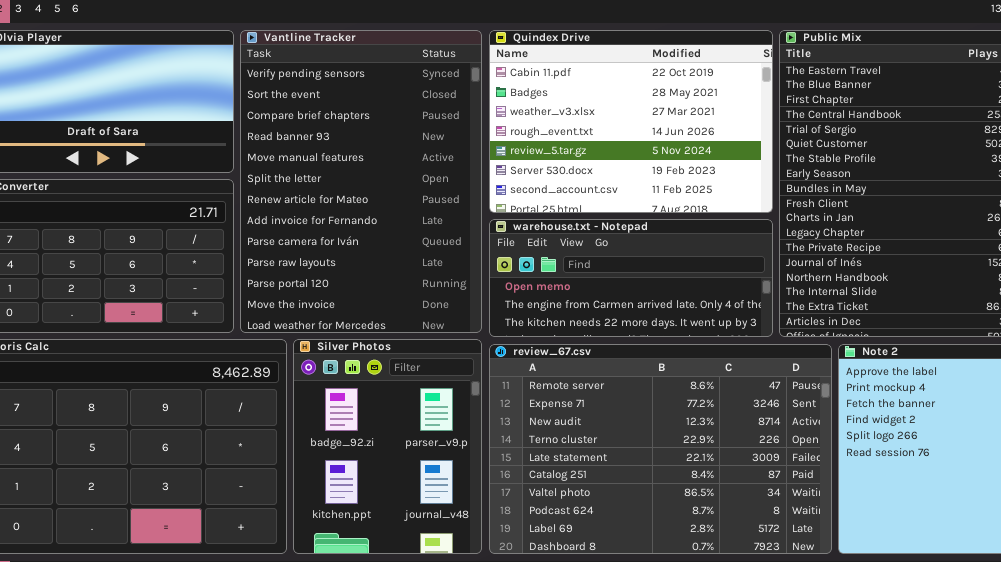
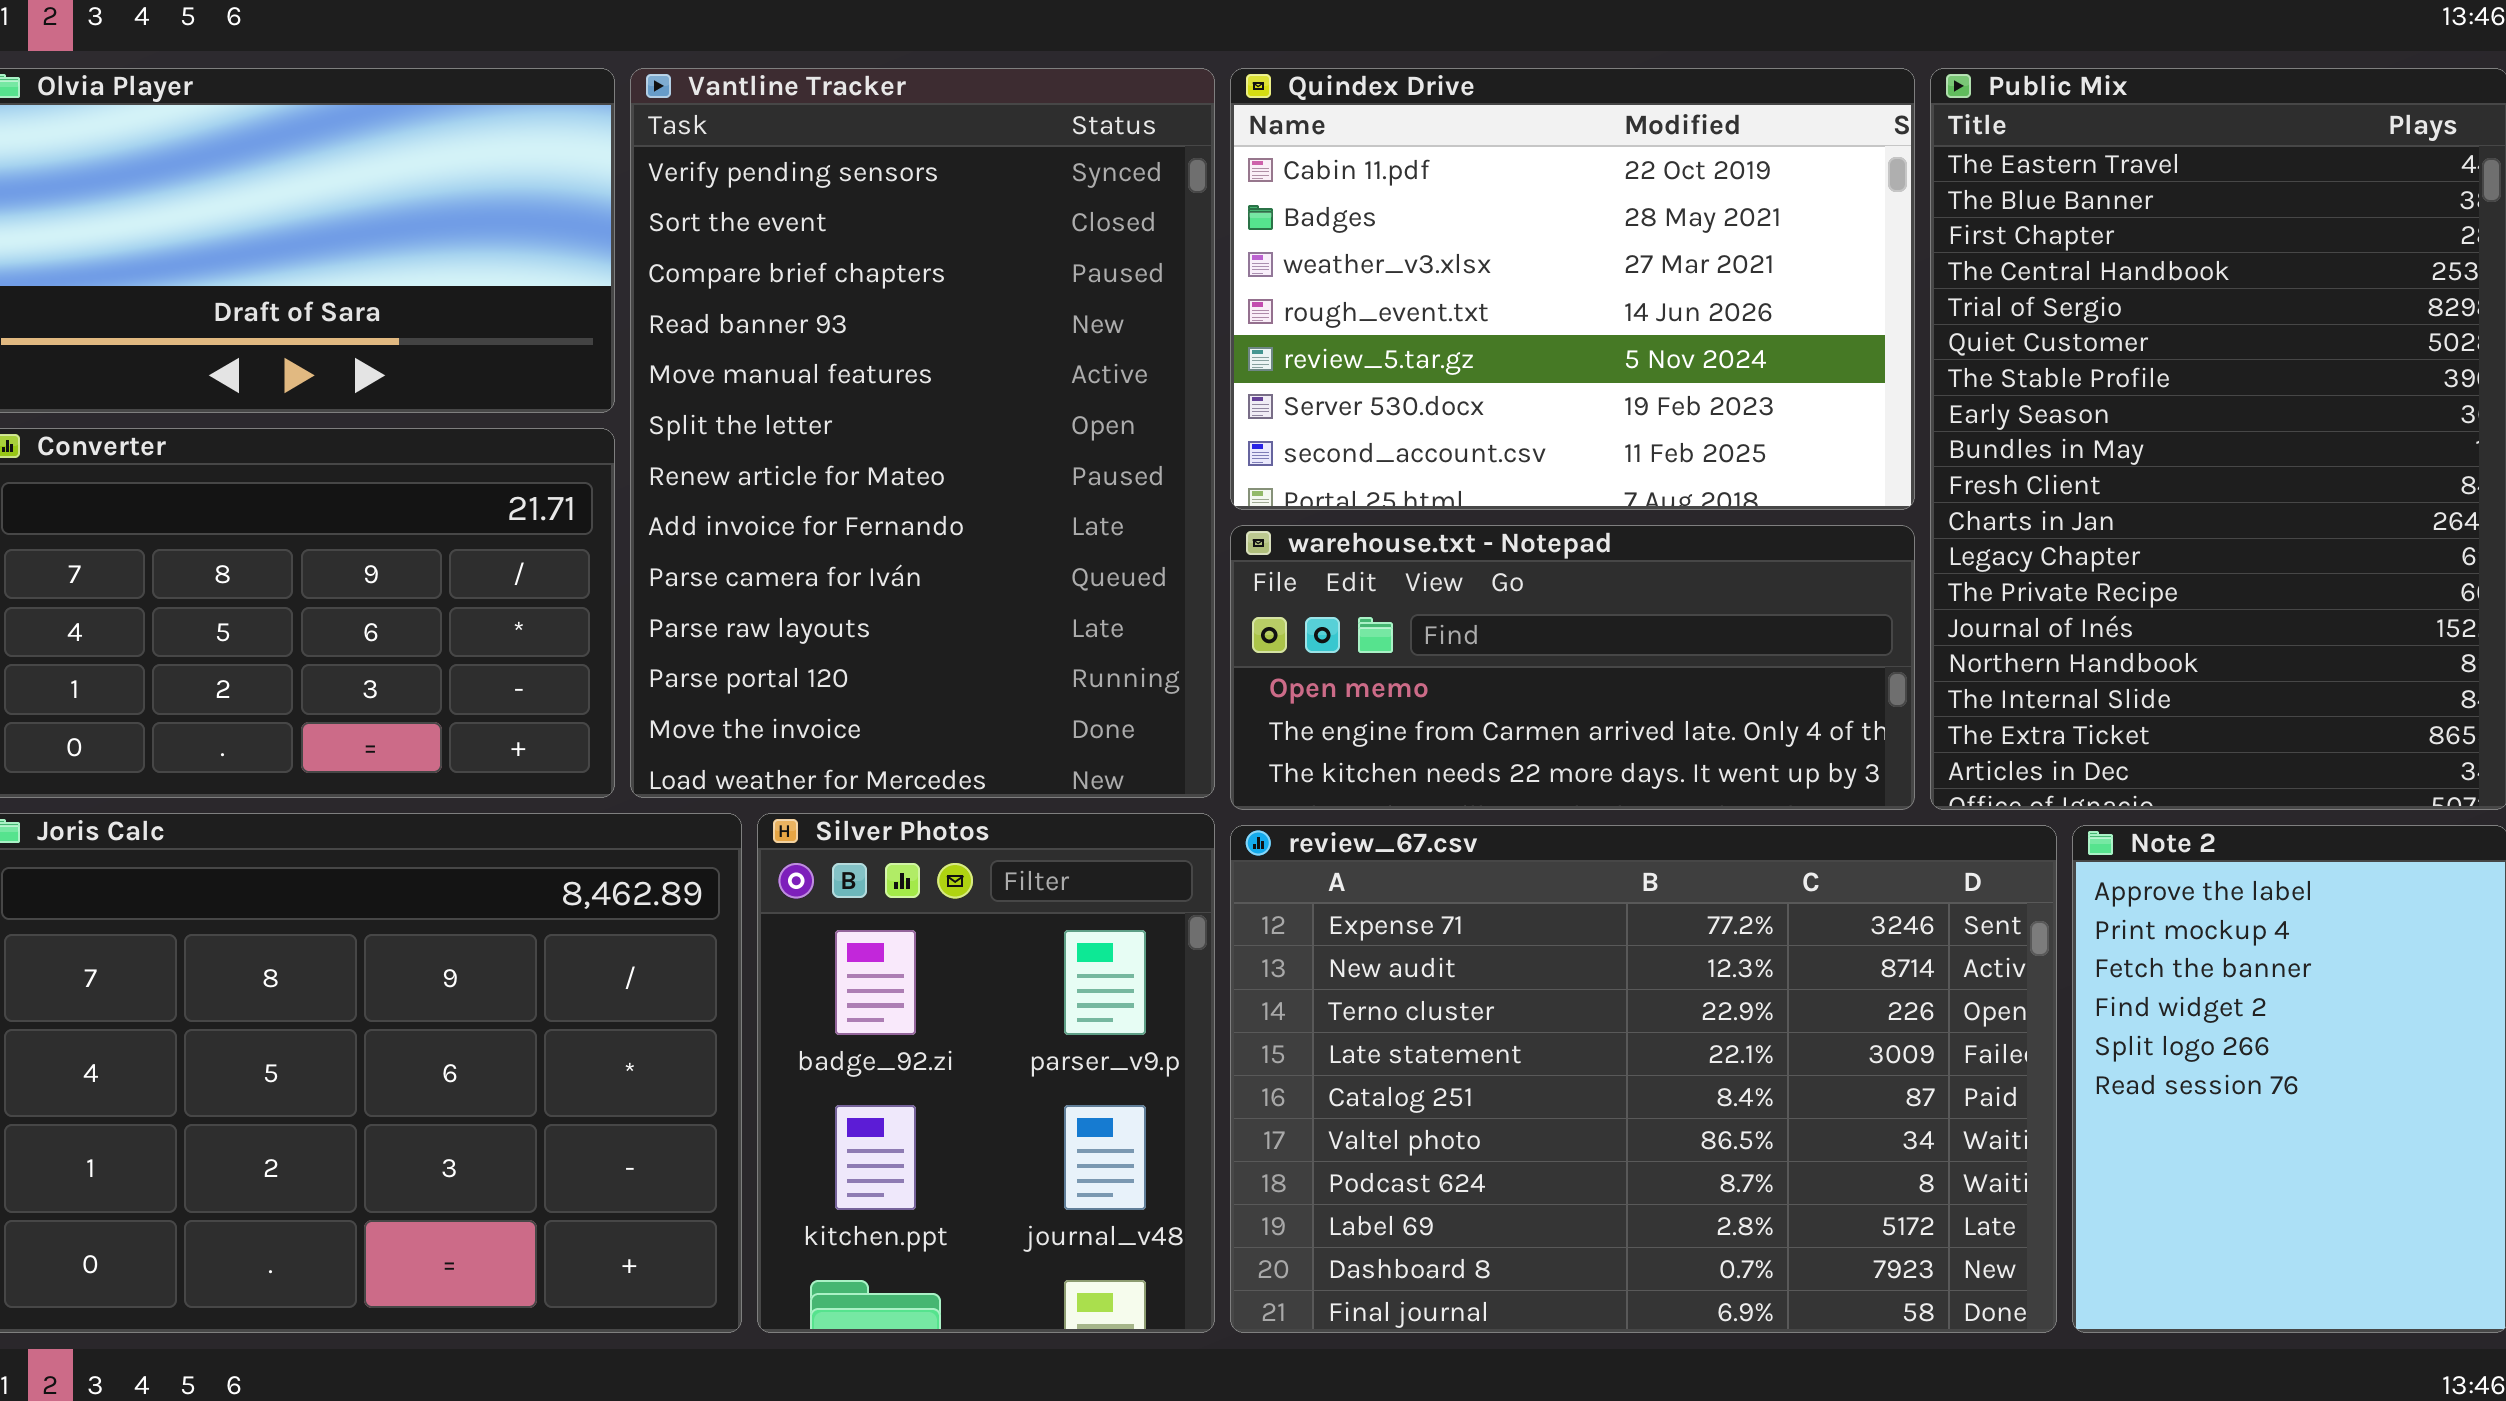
review_67.csv: [489,344,832,554] -> [1230,825,2057,1333], scrolled down 1 row

